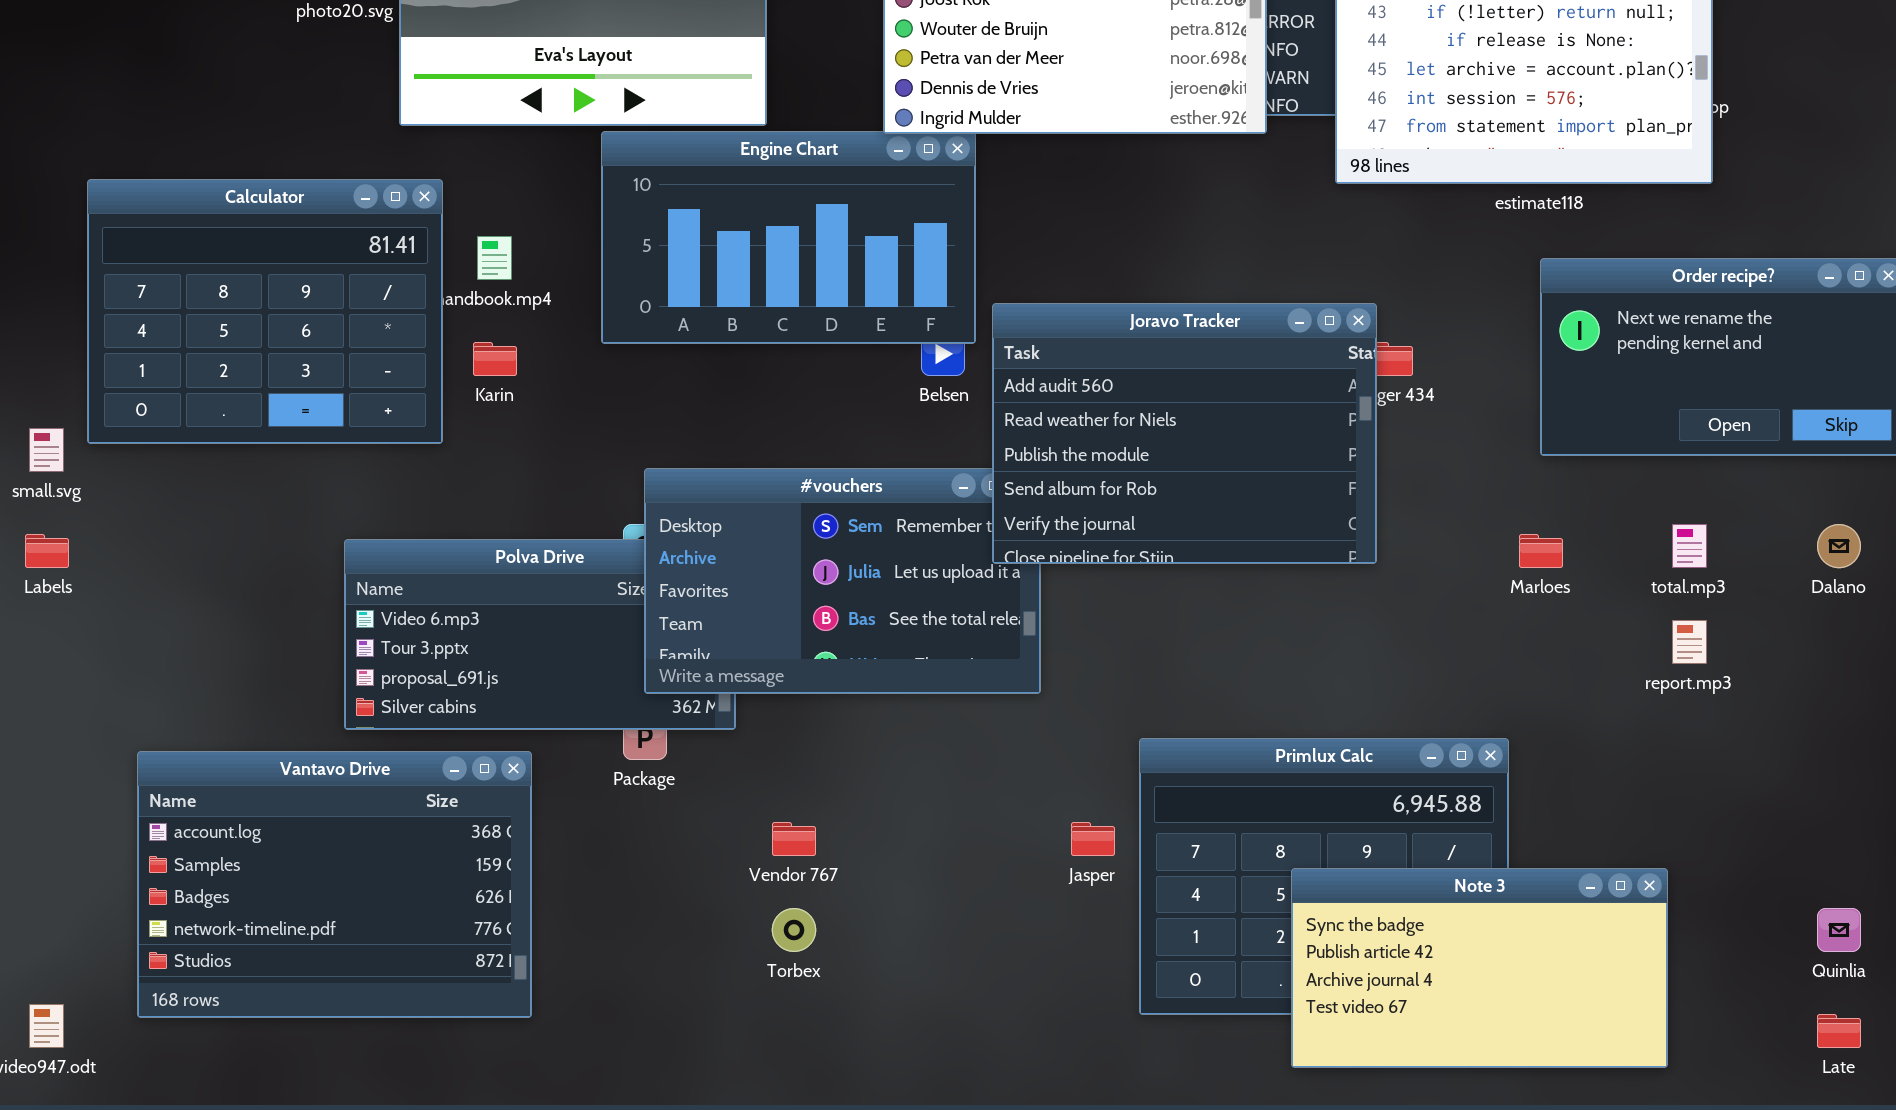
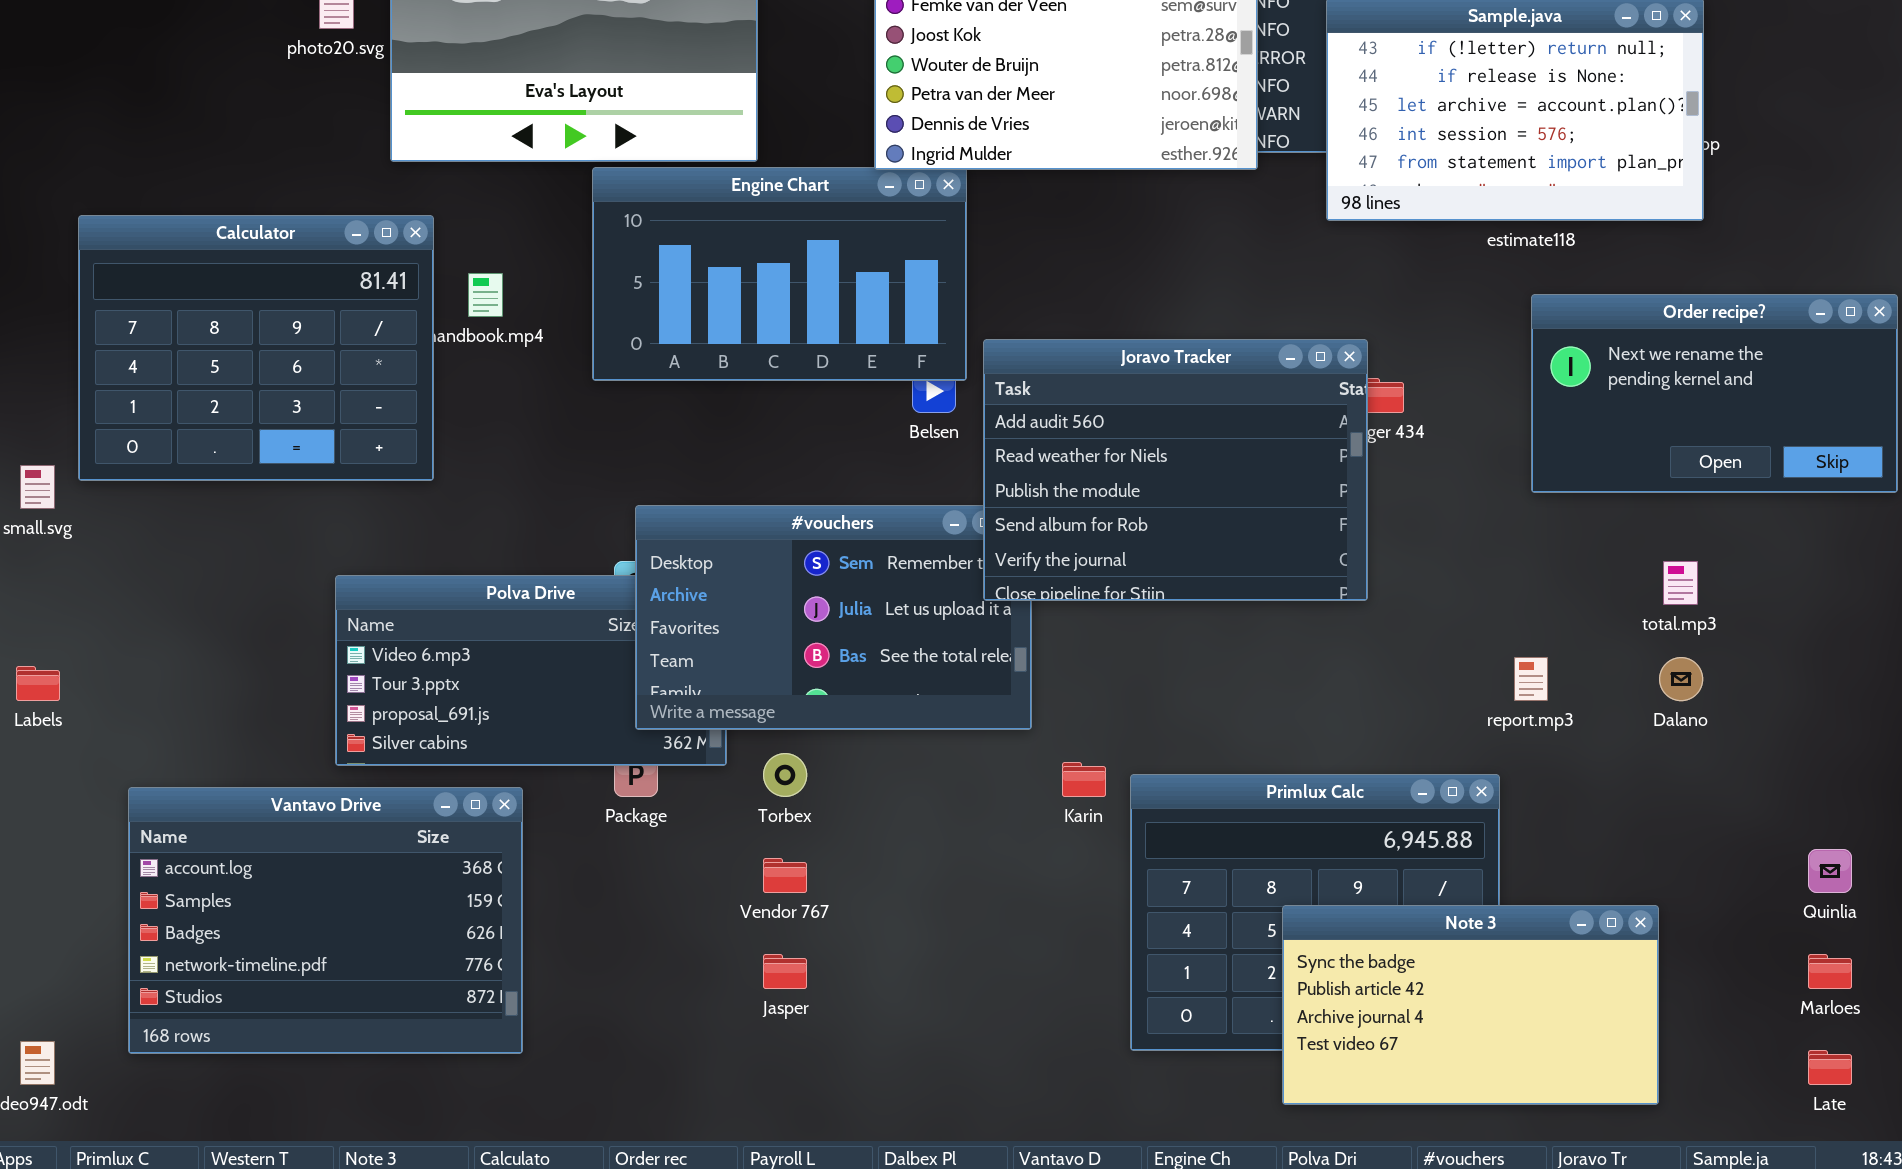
Karin: [473,342,517,376] -> [1062,762,1106,797], moved
Dalano: [1817,524,1861,568] -> [1659,657,1703,701], moved
Labels: [25,534,69,568] -> [16,666,60,701], moved
Marloes: [1519,534,1563,568] -> [1808,954,1852,989], moved
report.mp3: [1672,620,1707,664] -> [1514,657,1548,701], moved
Jasper: [1071,822,1115,856] -> [763,954,807,989], moved
Torbex: [772,908,816,952] -> [763,753,807,797], moved
Quinlia: [1817,908,1861,952] -> [1808,849,1852,893], moved

